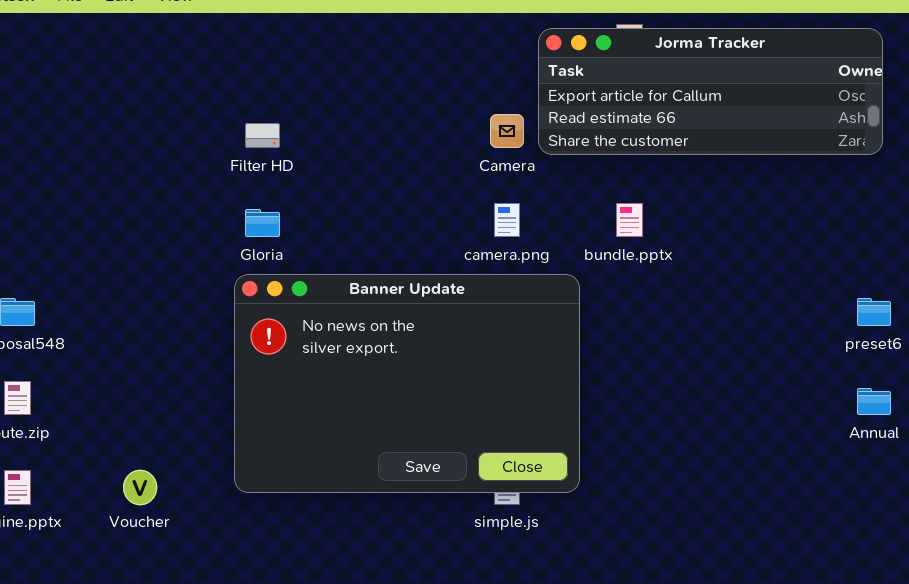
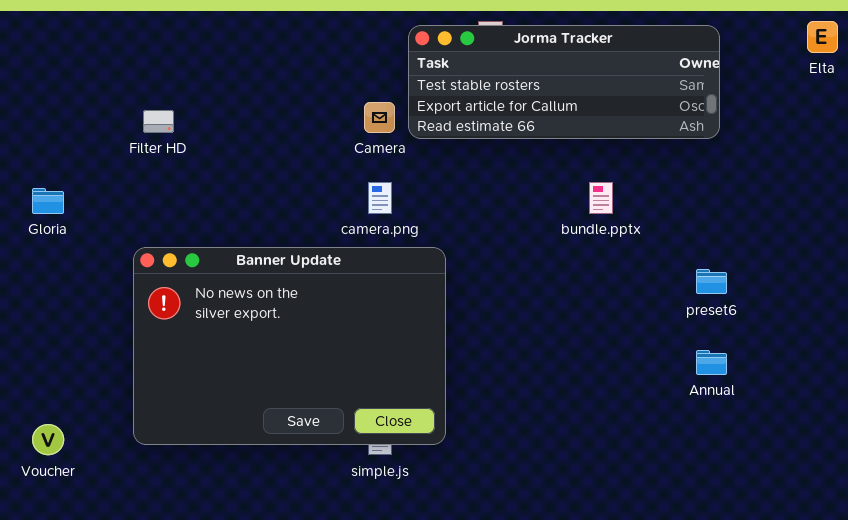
Jorma Tracker: [538,28,883,155] -> [408,25,720,139], scrolled up 1 row
bundle.pptx: [616,203,643,237] -> [589,182,613,214], moved
Gloria: [245,209,280,237] -> [32,188,64,214], moved

